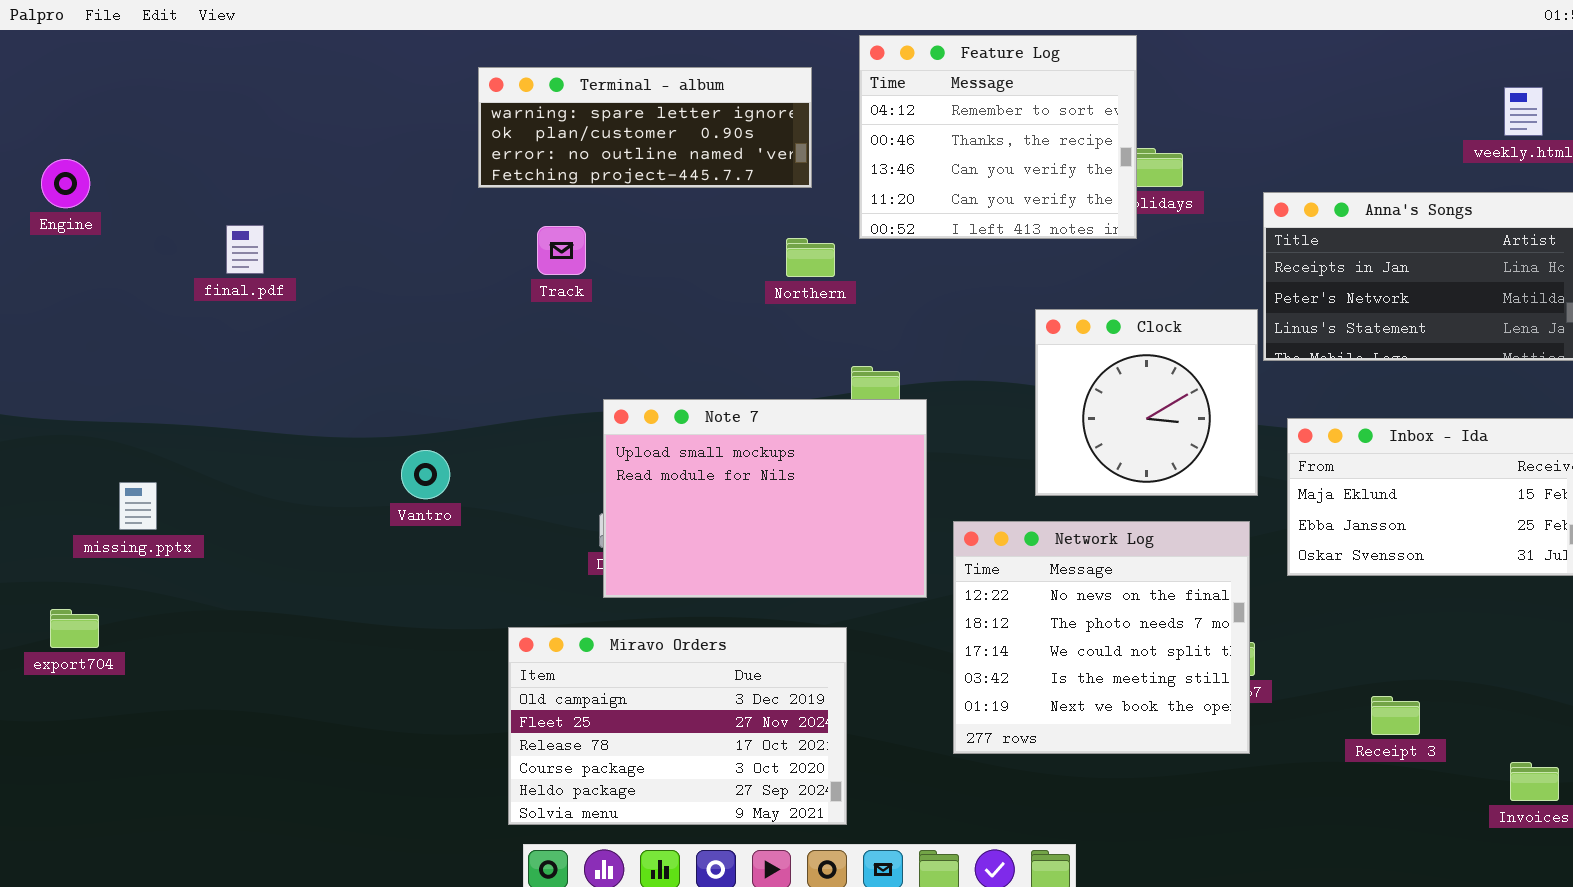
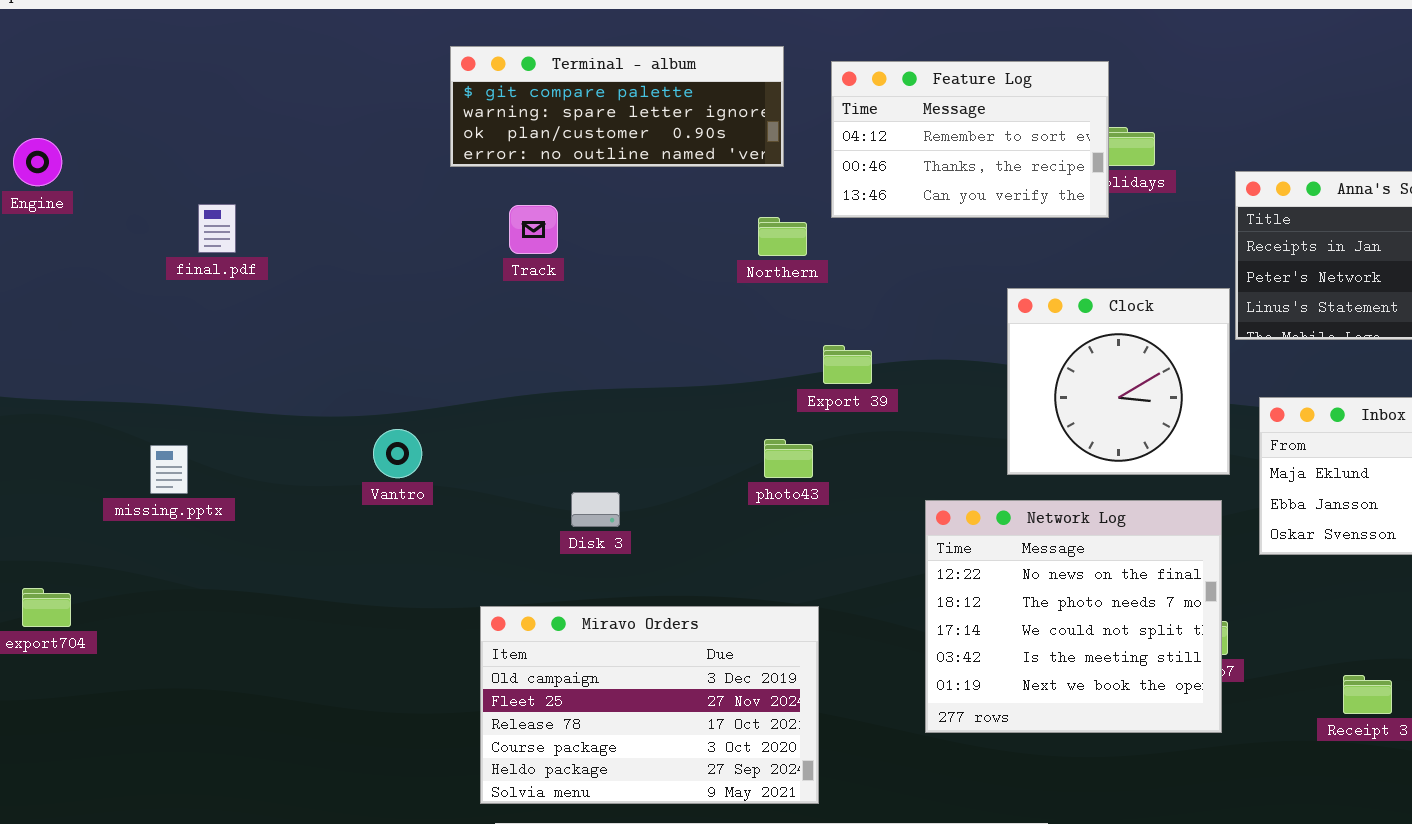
Feature Log: [859,35,1137,239] -> [831,61,1109,218], resized
Terminal - album: [478,67,812,188] -> [450,46,784,167], scrolled up 1 row
Note 7: [603,399,927,598] -> none, closed
missing.pptx: [119,482,157,530] -> [150,445,188,494], moved

